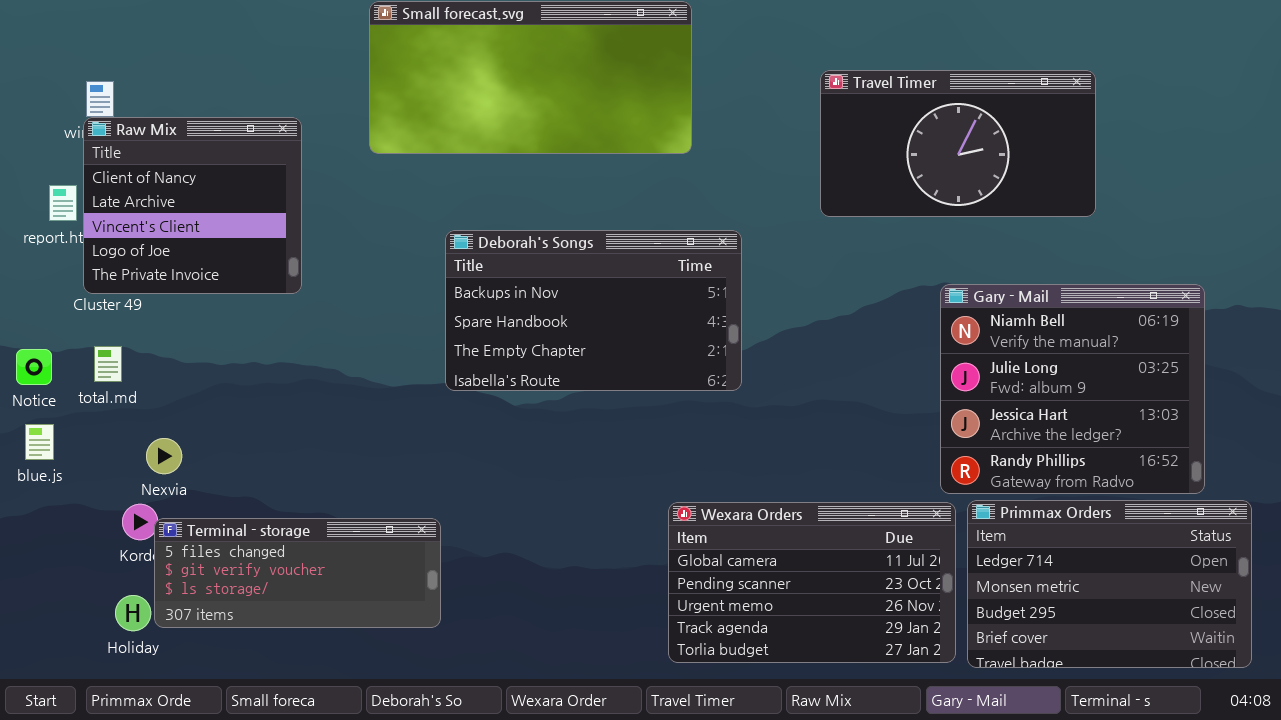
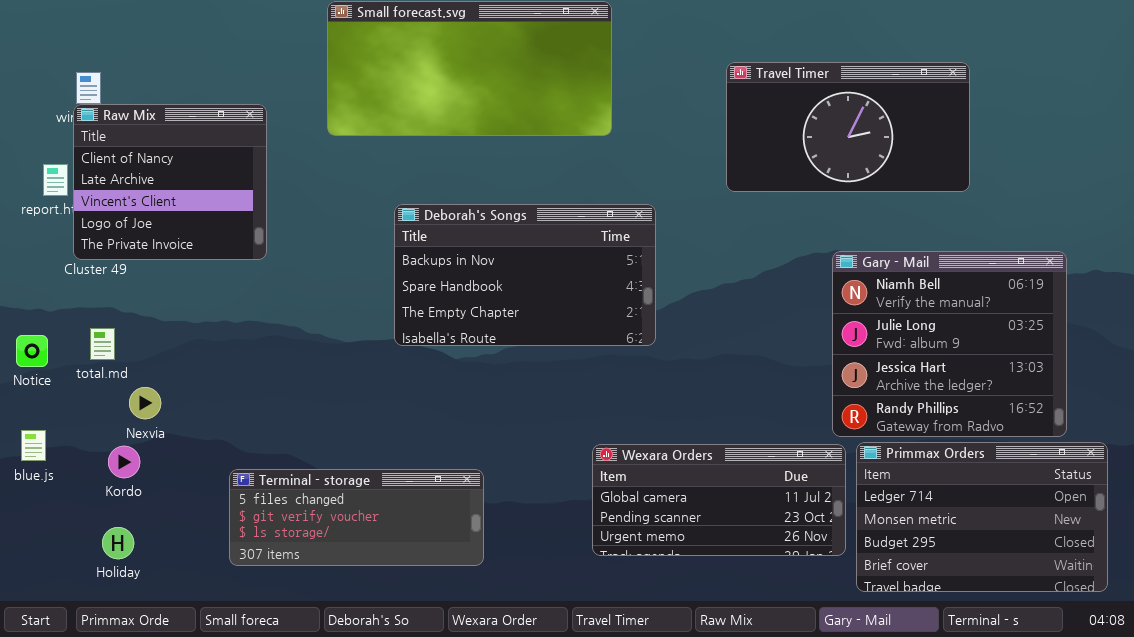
total.md: [94,346,122,382] -> [90,328,115,360], moved
Notice: [16,349,52,385] -> [16,335,48,367], moved
blue.js: [25,424,54,460] -> [21,430,46,461], moved
Wexara Orders: [668,502,956,663] -> [592,444,846,556], resized
Terminal - storage: [154,518,441,628] -> [229,469,484,566], moved

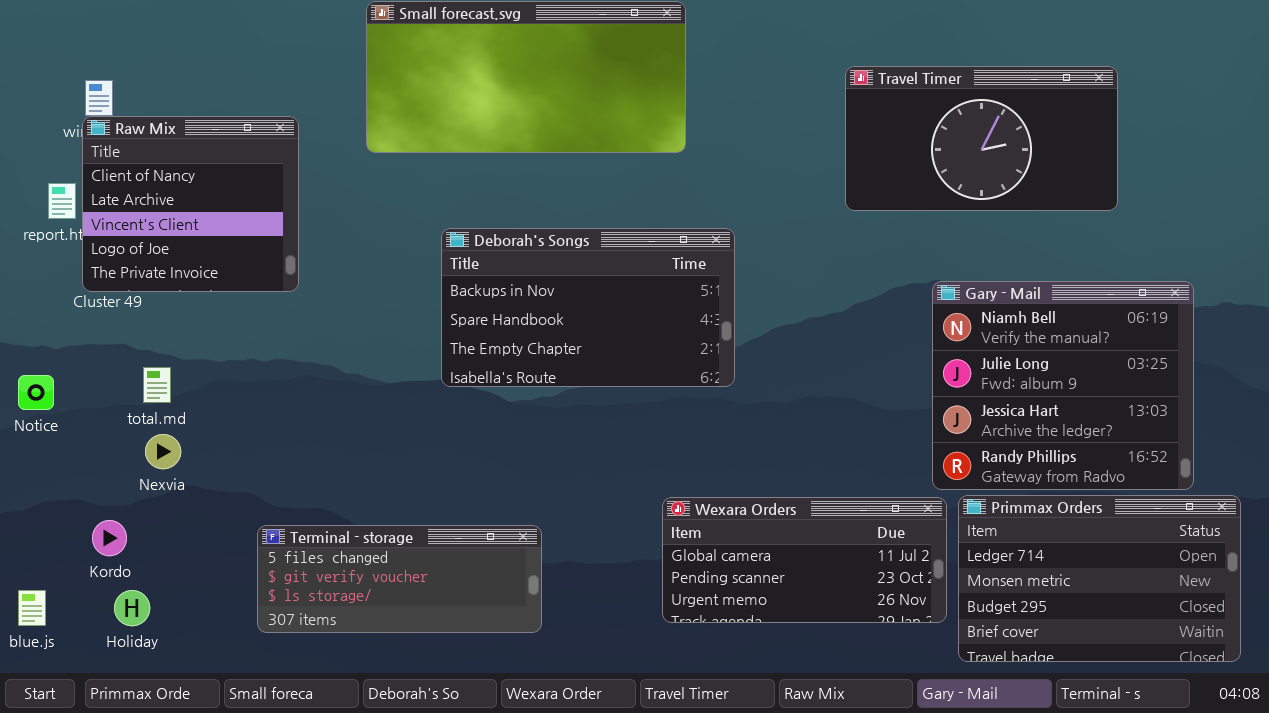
Travel Timer: [726,62,970,192] -> [845,66,1118,211], moved
total.md: [90,328,115,360] -> [143,367,171,403], moved
blue.js: [21,430,46,461] -> [18,590,46,626], moved
Kordo: [108,446,140,478] -> [92,520,127,556], moved

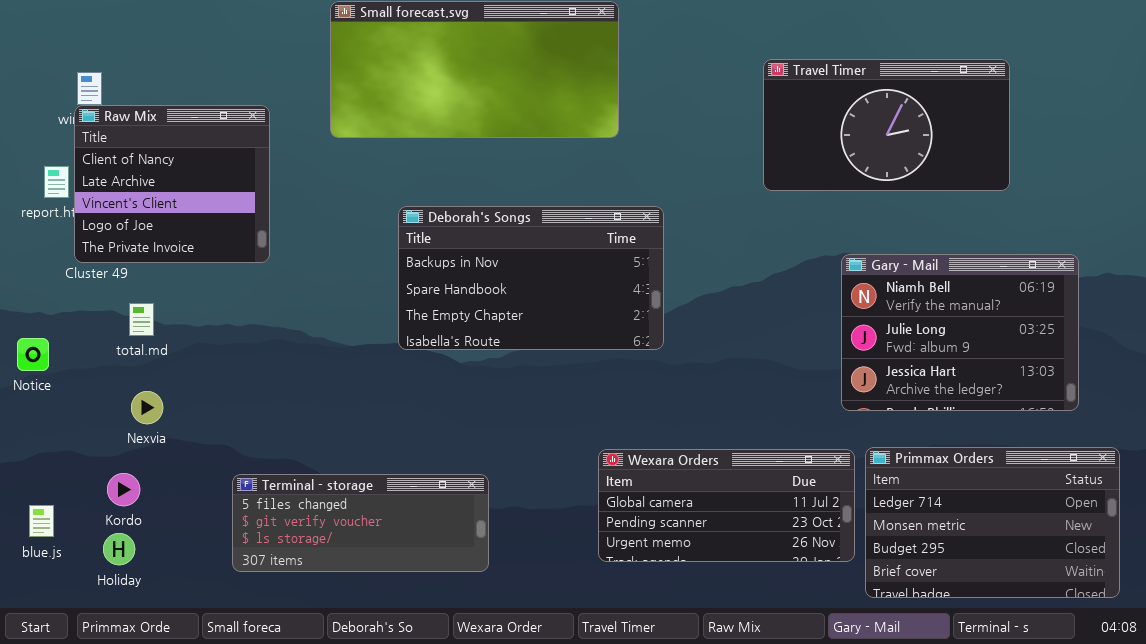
Gary - Mail: [932,281,1194,490] -> [841,254,1079,411], resized
total.md: [143,367,171,403] -> [129,303,154,336], moved
Kordo: [92,520,127,556] -> [107,473,140,506], moved
blue.js: [18,590,46,626] -> [29,505,54,537], moved

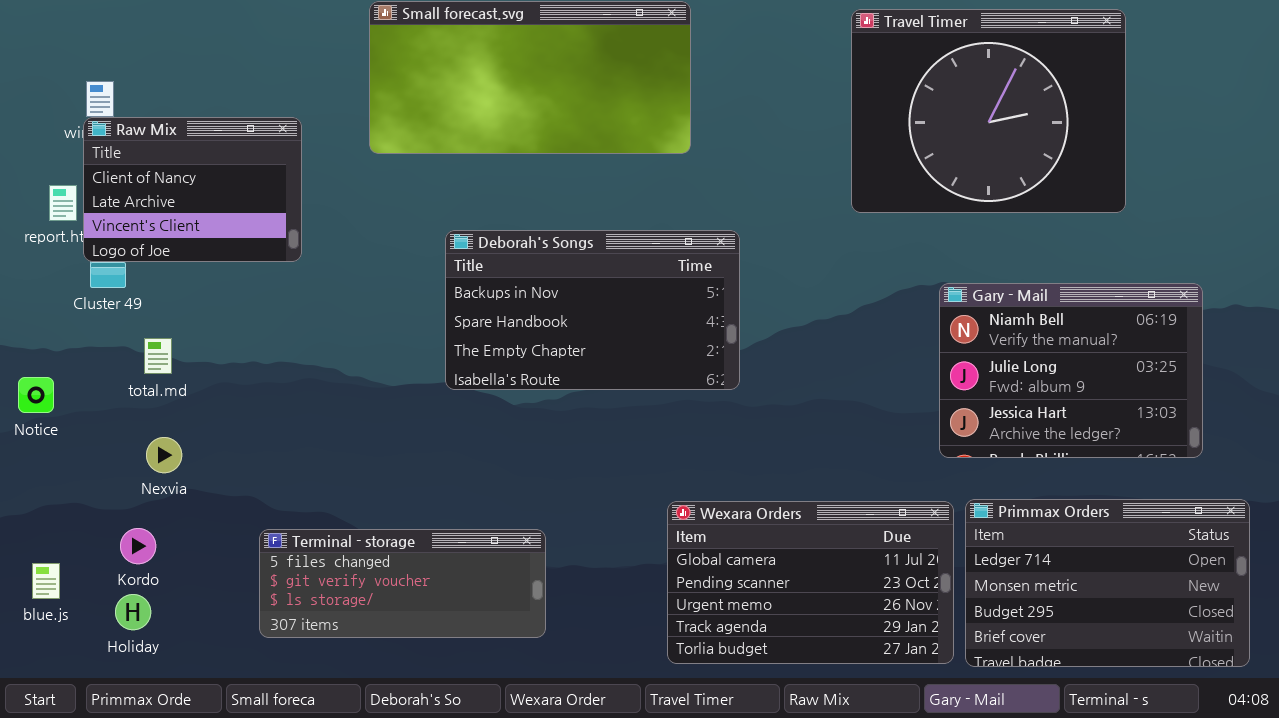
Travel Timer: [763,59,1010,191] -> [851,9,1126,213], resized
Raw Mix: [74,105,270,263] -> [83,117,302,262], resized
Wexara Orders: [598,449,855,562] -> [667,501,954,664], resized

